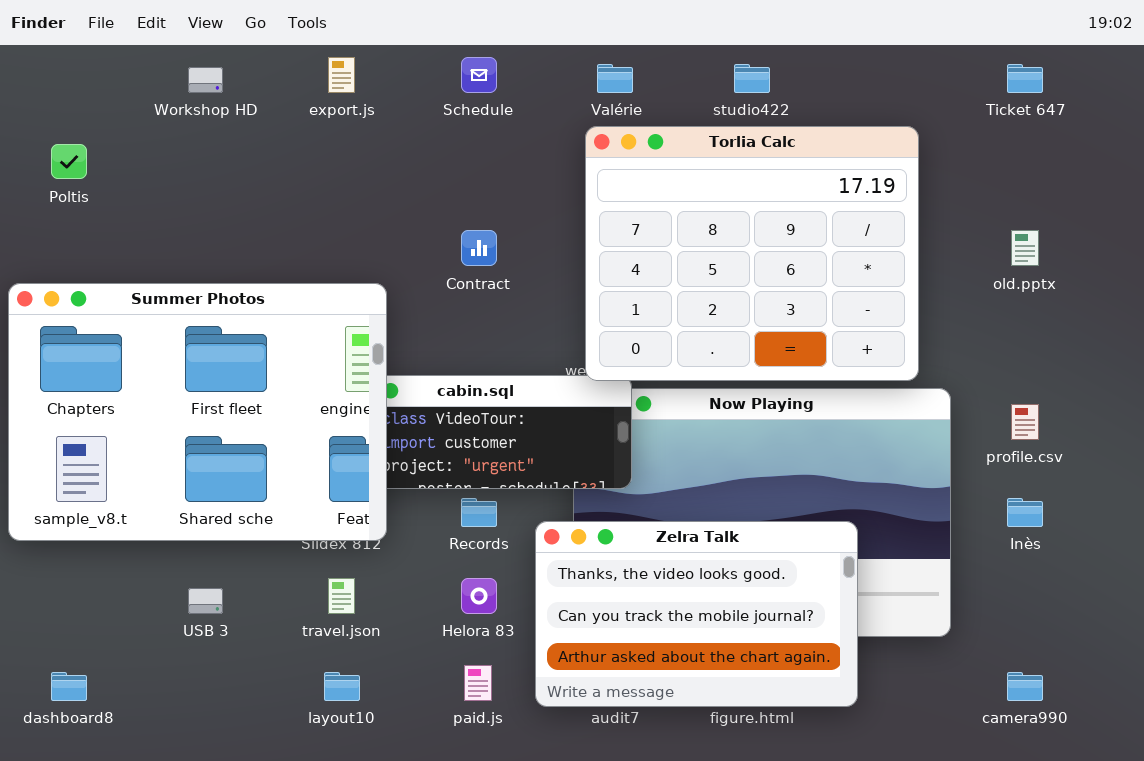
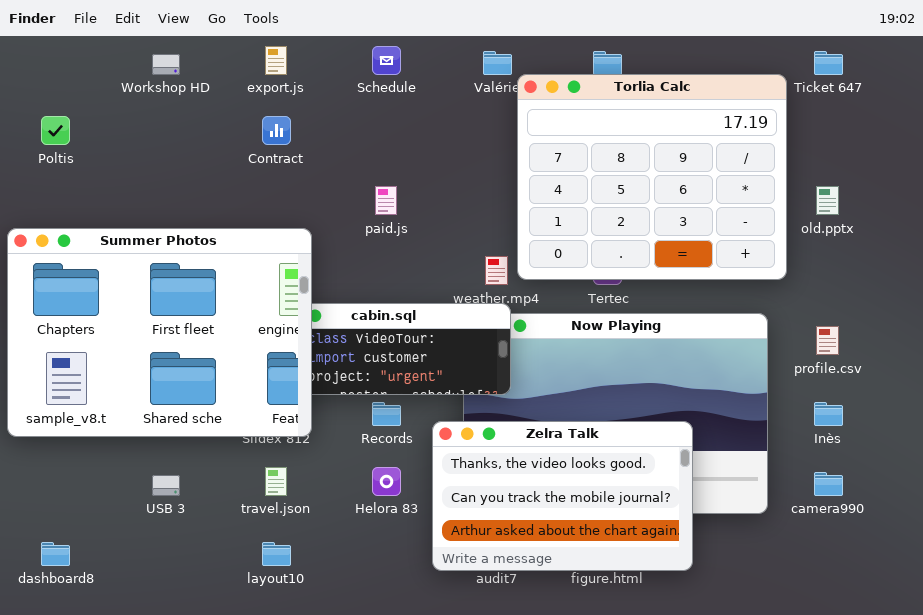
Torlia Calc: [585,126,919,381] -> [517,74,787,280], moved
Contract: [461,230,497,266] -> [262,116,291,145], moved
paid.js: [464,665,492,701] -> [375,186,397,215], moved
camera990: [1007,672,1043,701] -> [814,472,843,496], moved

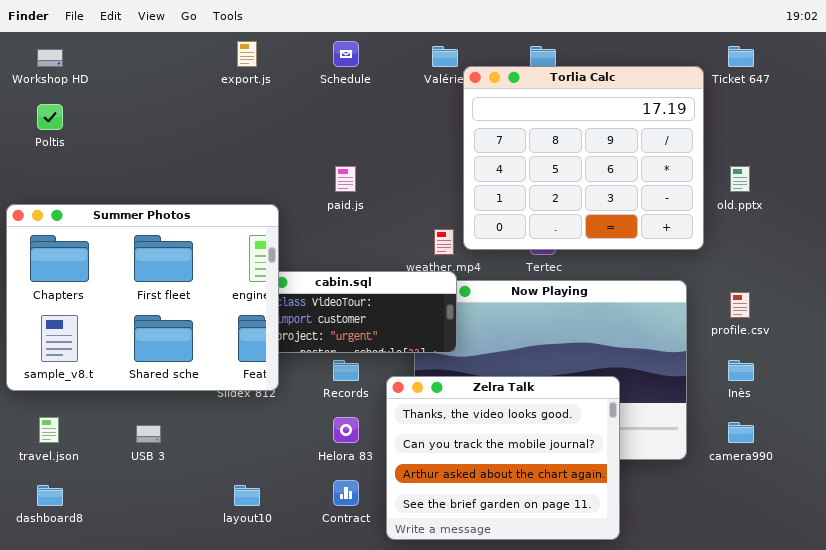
Workshop HD: [152,54,180,75] -> [37,49,63,67], moved
Contract: [262,116,291,145] -> [333,480,359,506], moved
Zelra Talk: [432,421,693,571] -> [386,376,620,540], resized
travel.json: [265,467,287,496] -> [39,417,59,443], moved

